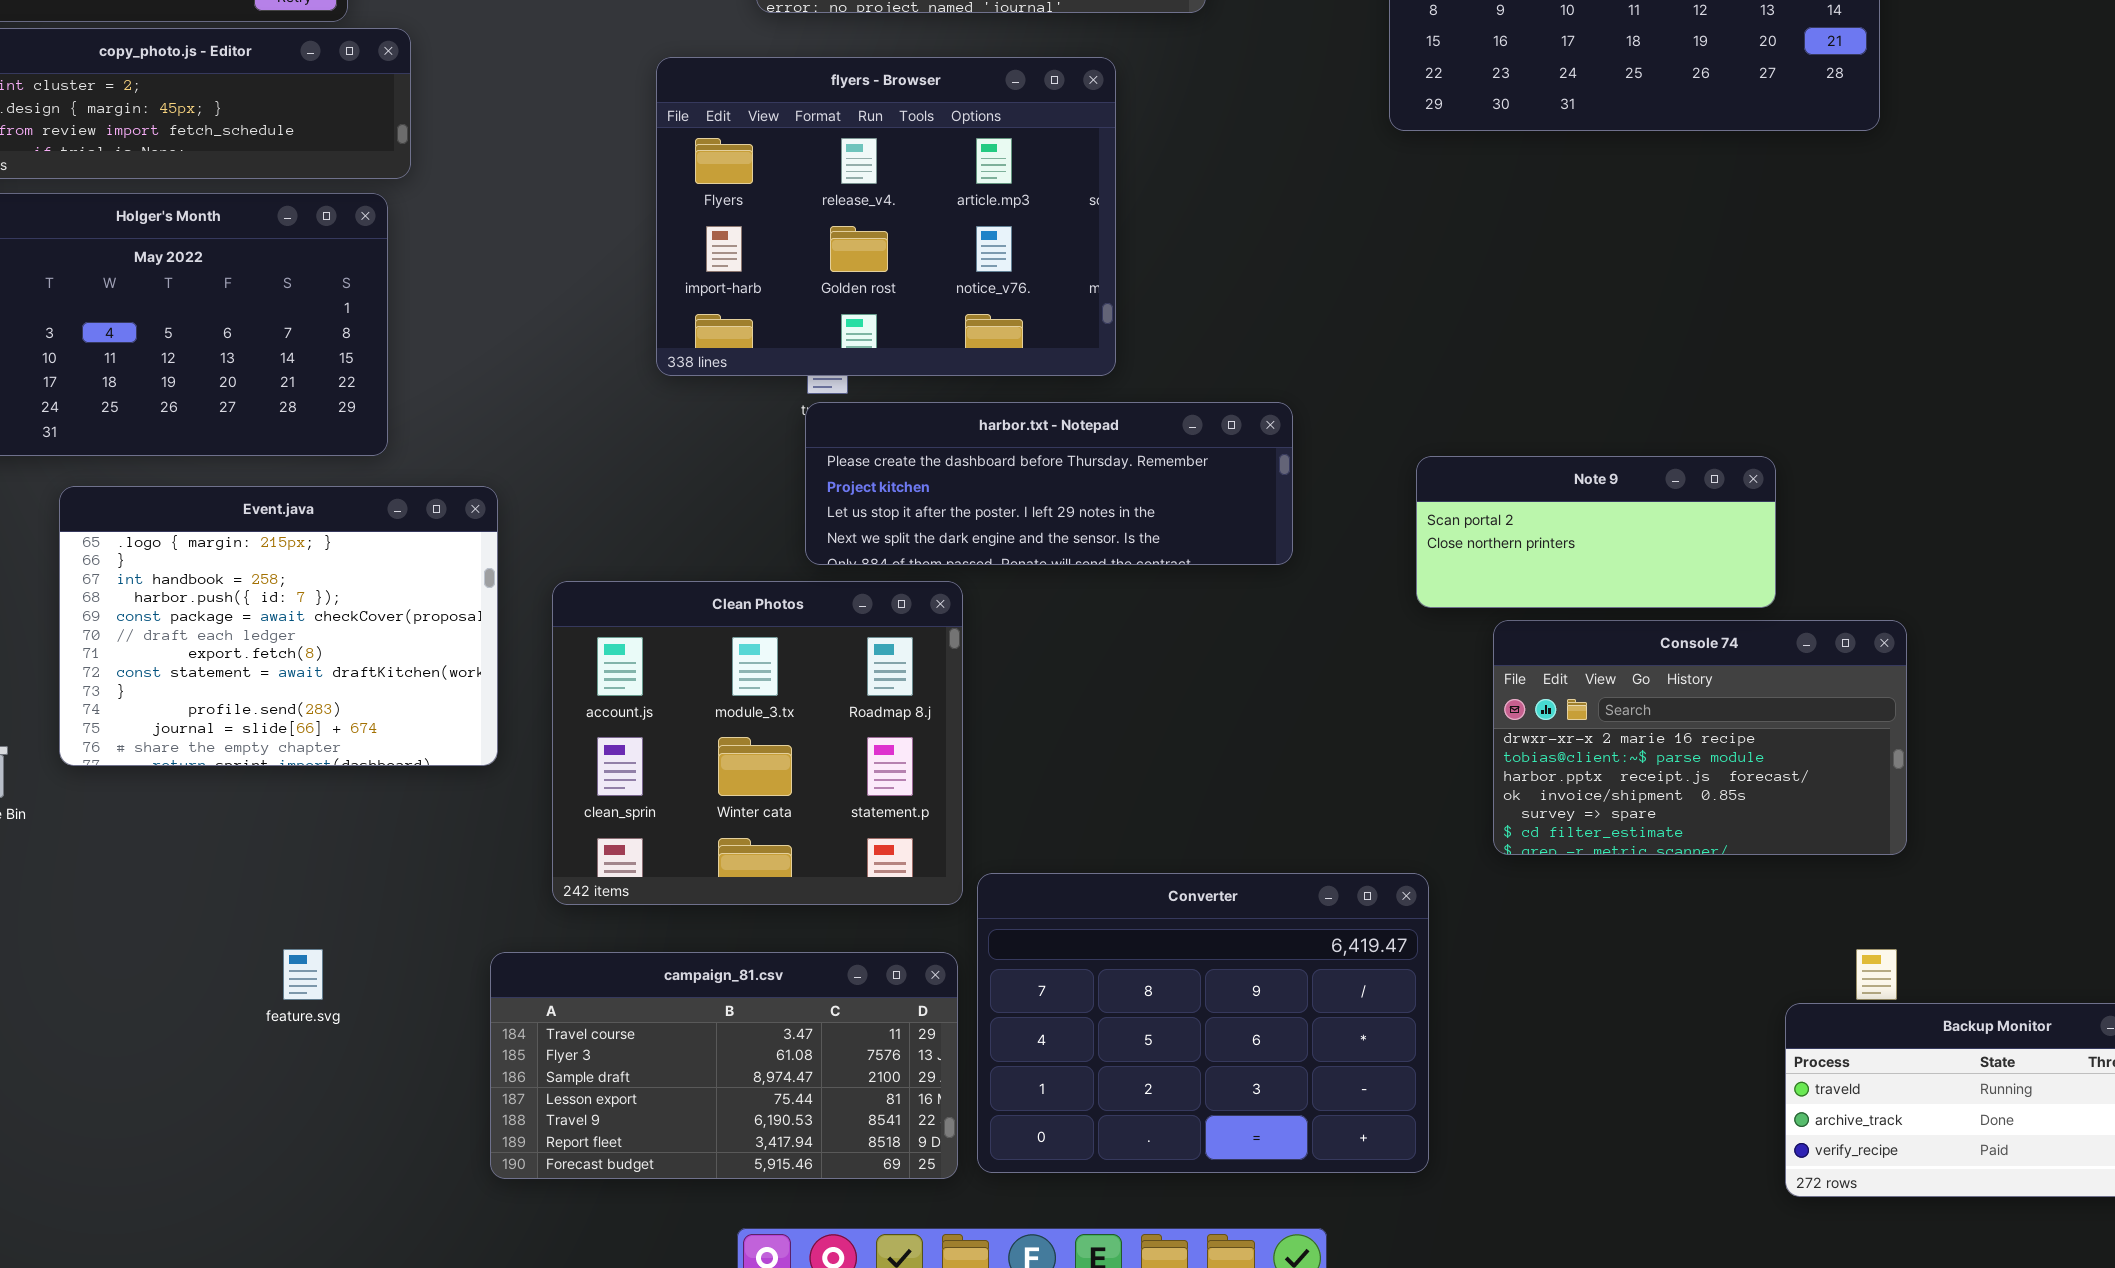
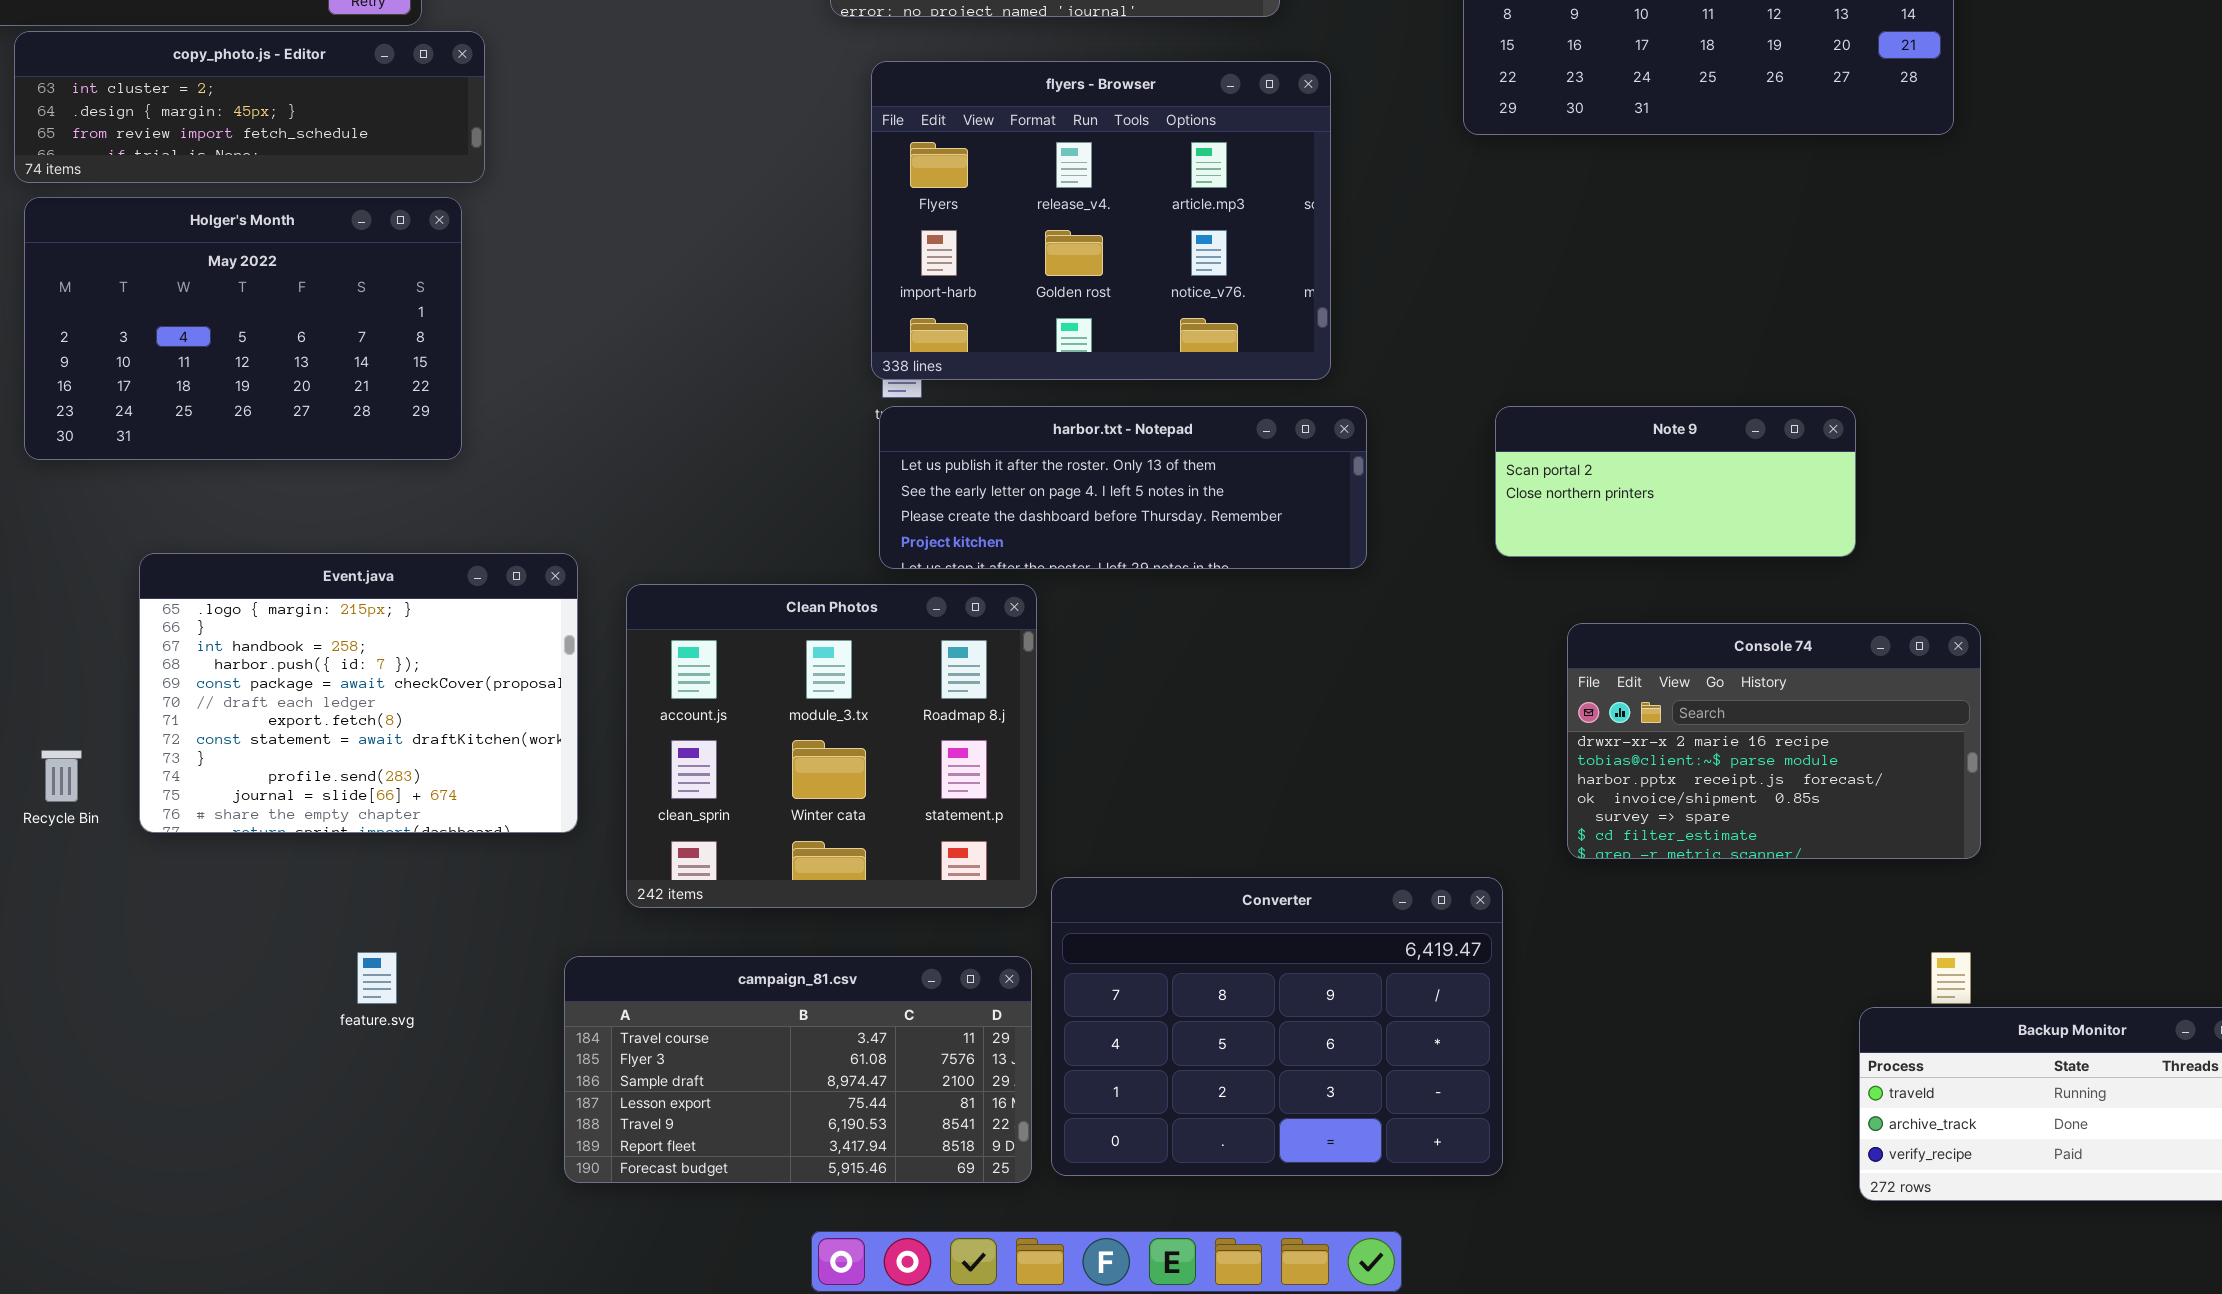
flyers - Browser: [656,57,1116,376] -> [871,61,1331,380], moved
harbor.txt - Notepad: [805,402,1293,565] -> [879,406,1367,569], scrolled up 2 rows
Note 9: [1416,456,1776,608] -> [1495,406,1856,557], moved
Event.java: [59,486,498,766] -> [139,553,578,833], moved

